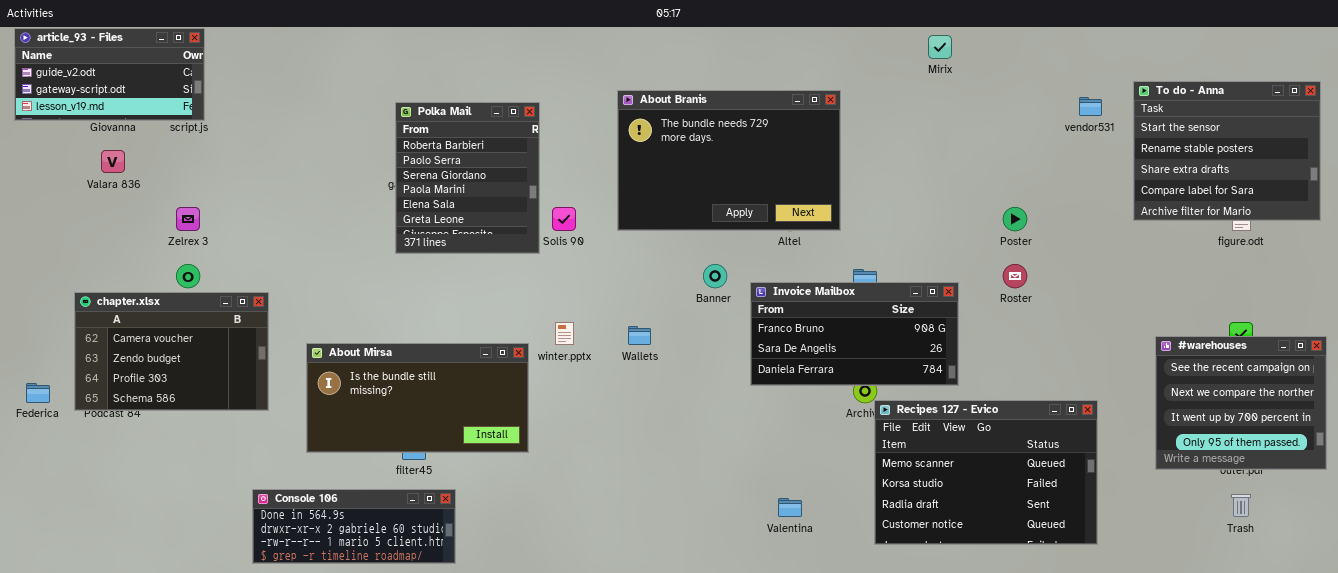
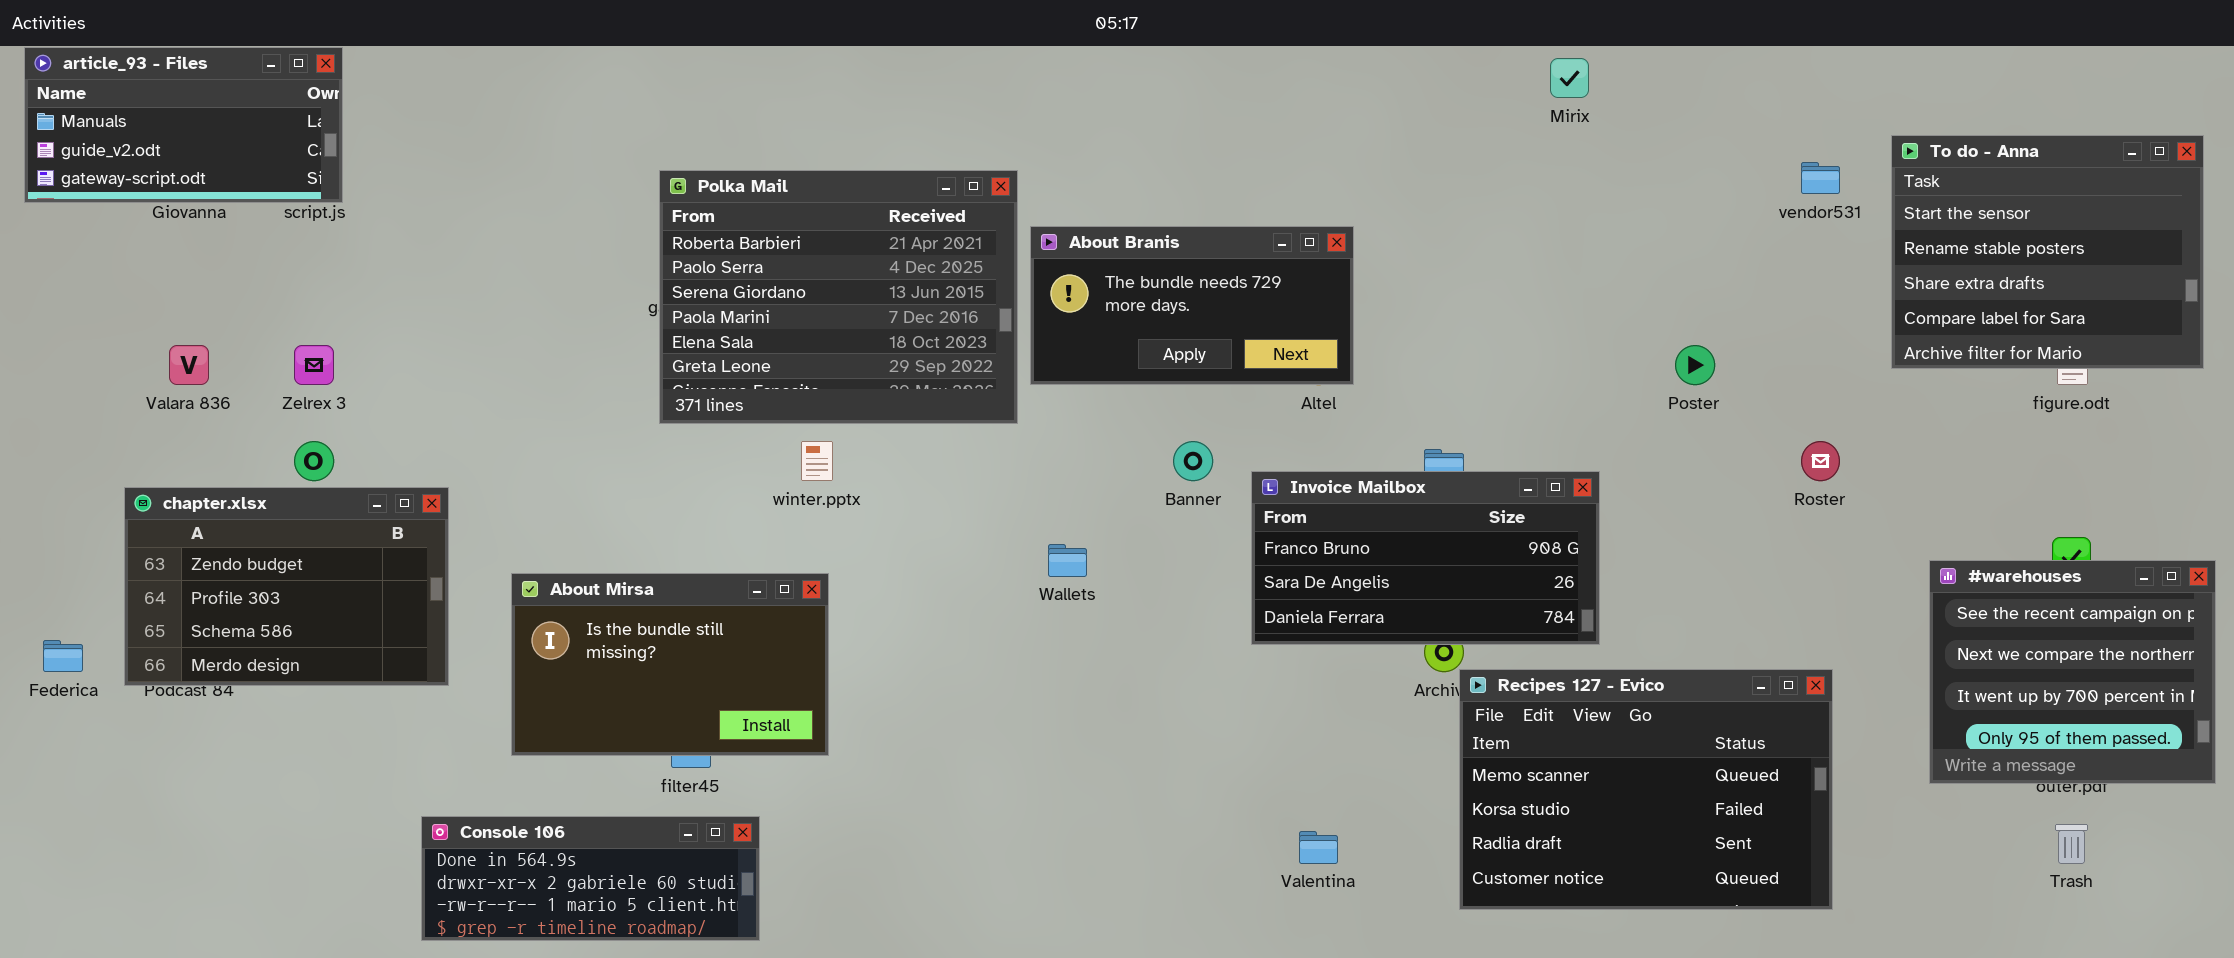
article_93 - Files: [14,28,205,121] -> [24,47,343,203], scrolled up 1 row
About Branis: [617,90,841,231] -> [1030,226,1354,385], resized
Polka Mail: [395,102,540,254] -> [659,170,1018,424], resized
Valara 836: [101,150,125,173] -> [169,345,209,385], moved
Roster: [1003,264,1027,288] -> [1801,441,1840,481], moved
chapter.xlsx: [74,292,269,411] -> [124,487,449,686], scrolled down 1 row
winter.pptx: [555,322,574,345] -> [801,441,833,481], moved
About Mirsa: [306,343,529,453] -> [511,573,829,756], resized

